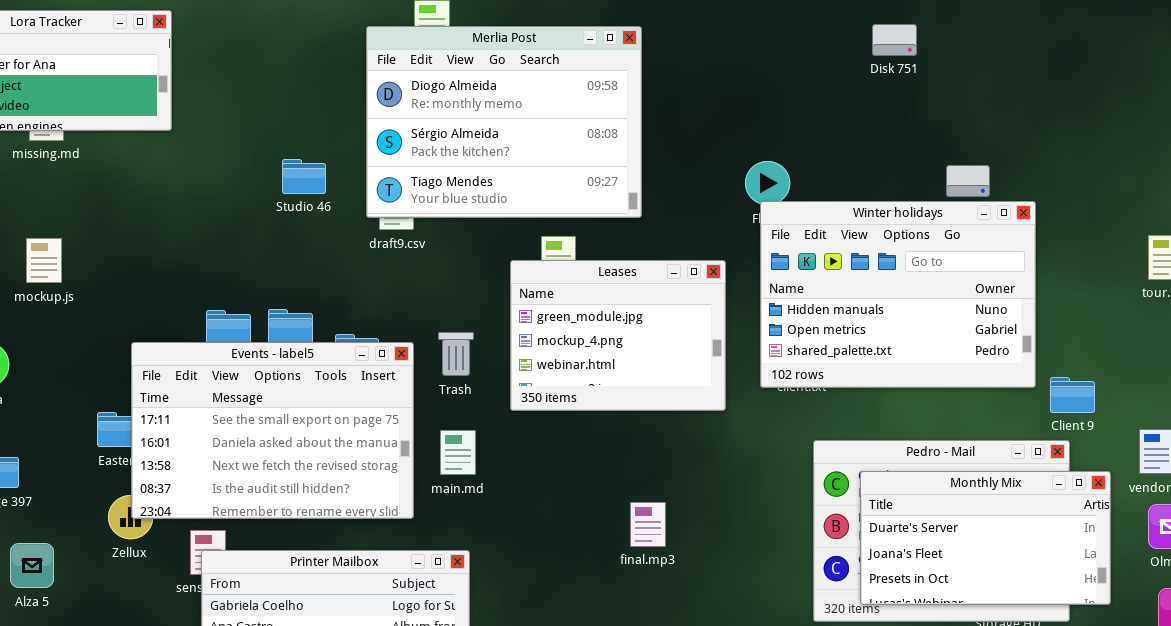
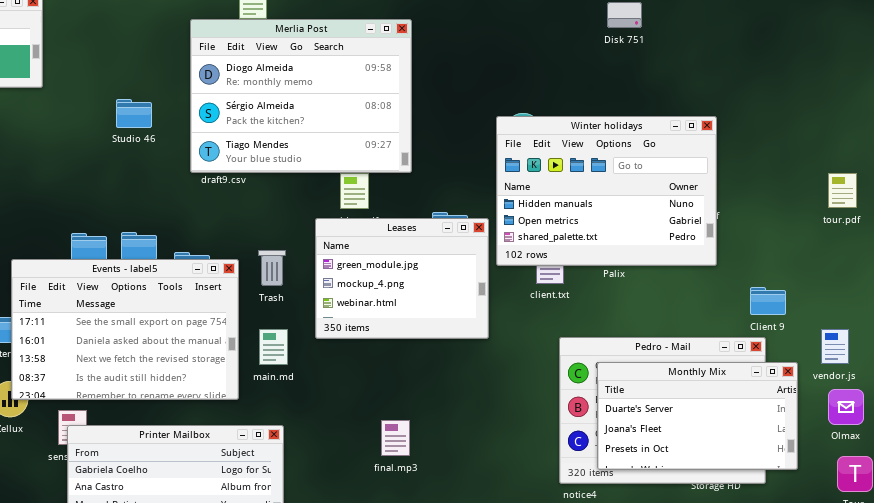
Merlia Post: [366,26,642,218] -> [190,19,412,173], moved
Studio 46: [282,159,326,194] -> [116,99,152,128], moved
Winter holidays: [760,201,1036,388] -> [496,116,717,266], moved
Leases: [510,260,726,411] -> [315,218,489,339], moved
final.mp3: [630,502,666,547] -> [381,420,410,456], moved

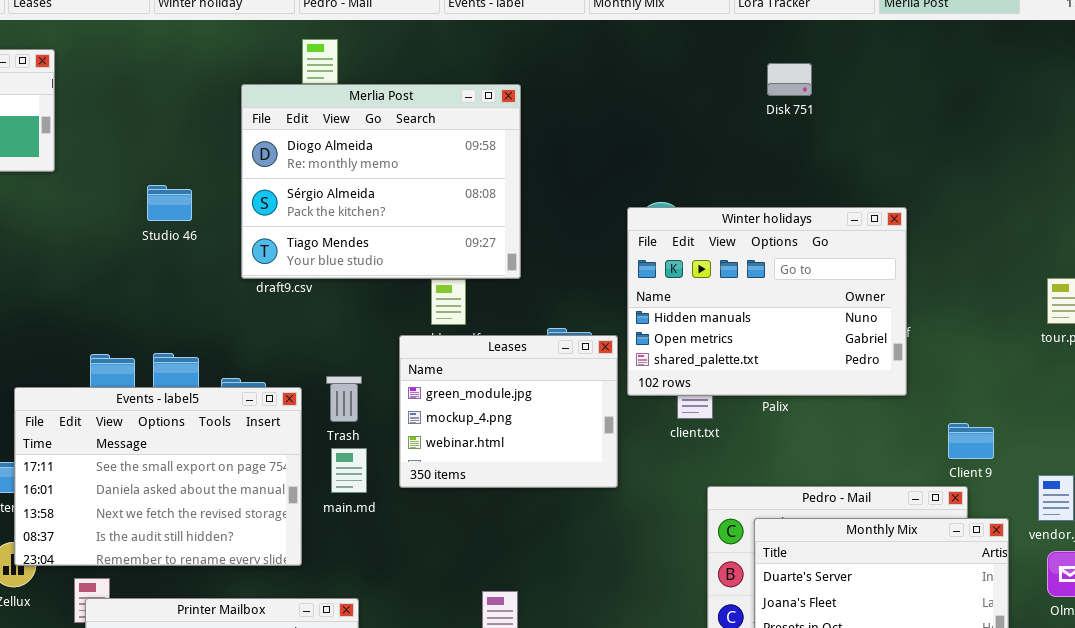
main.md: [259,329,288,365] -> [331,448,367,493], moved

